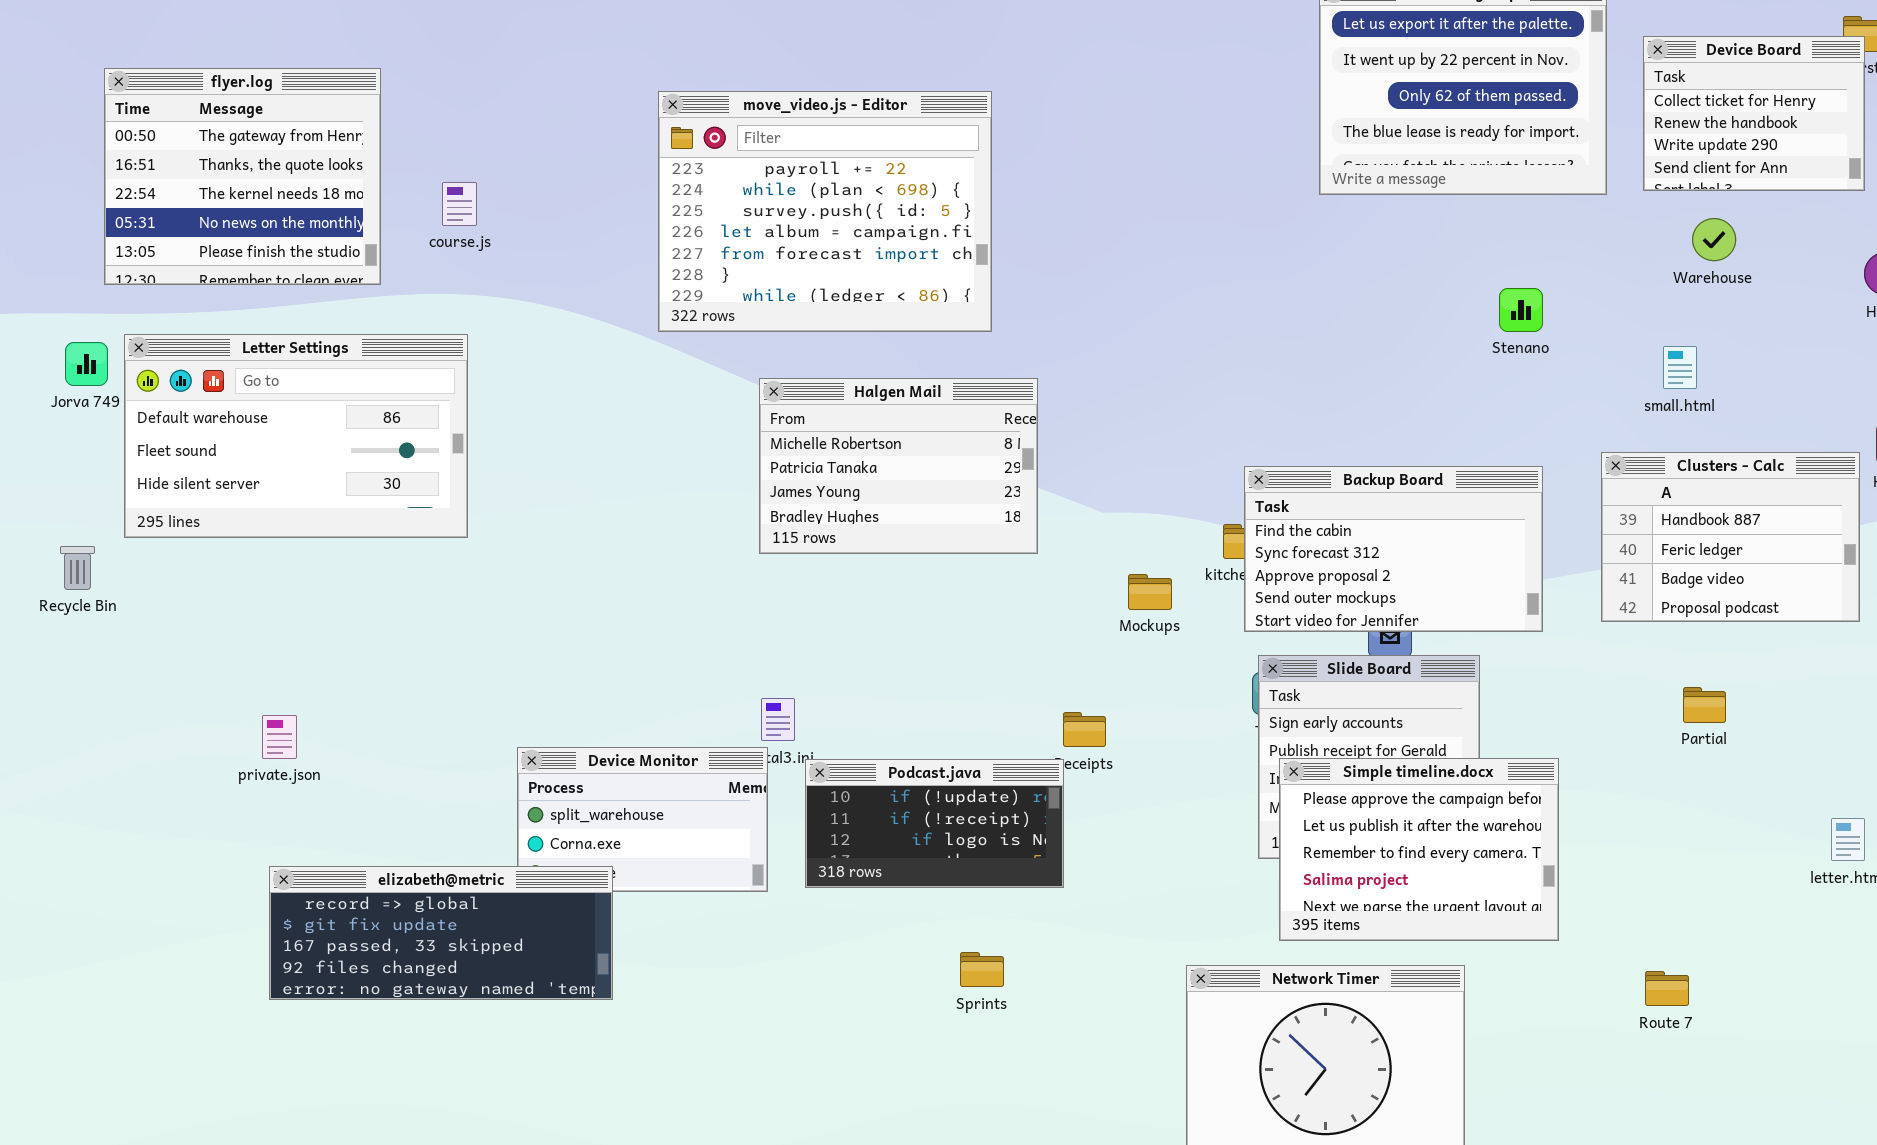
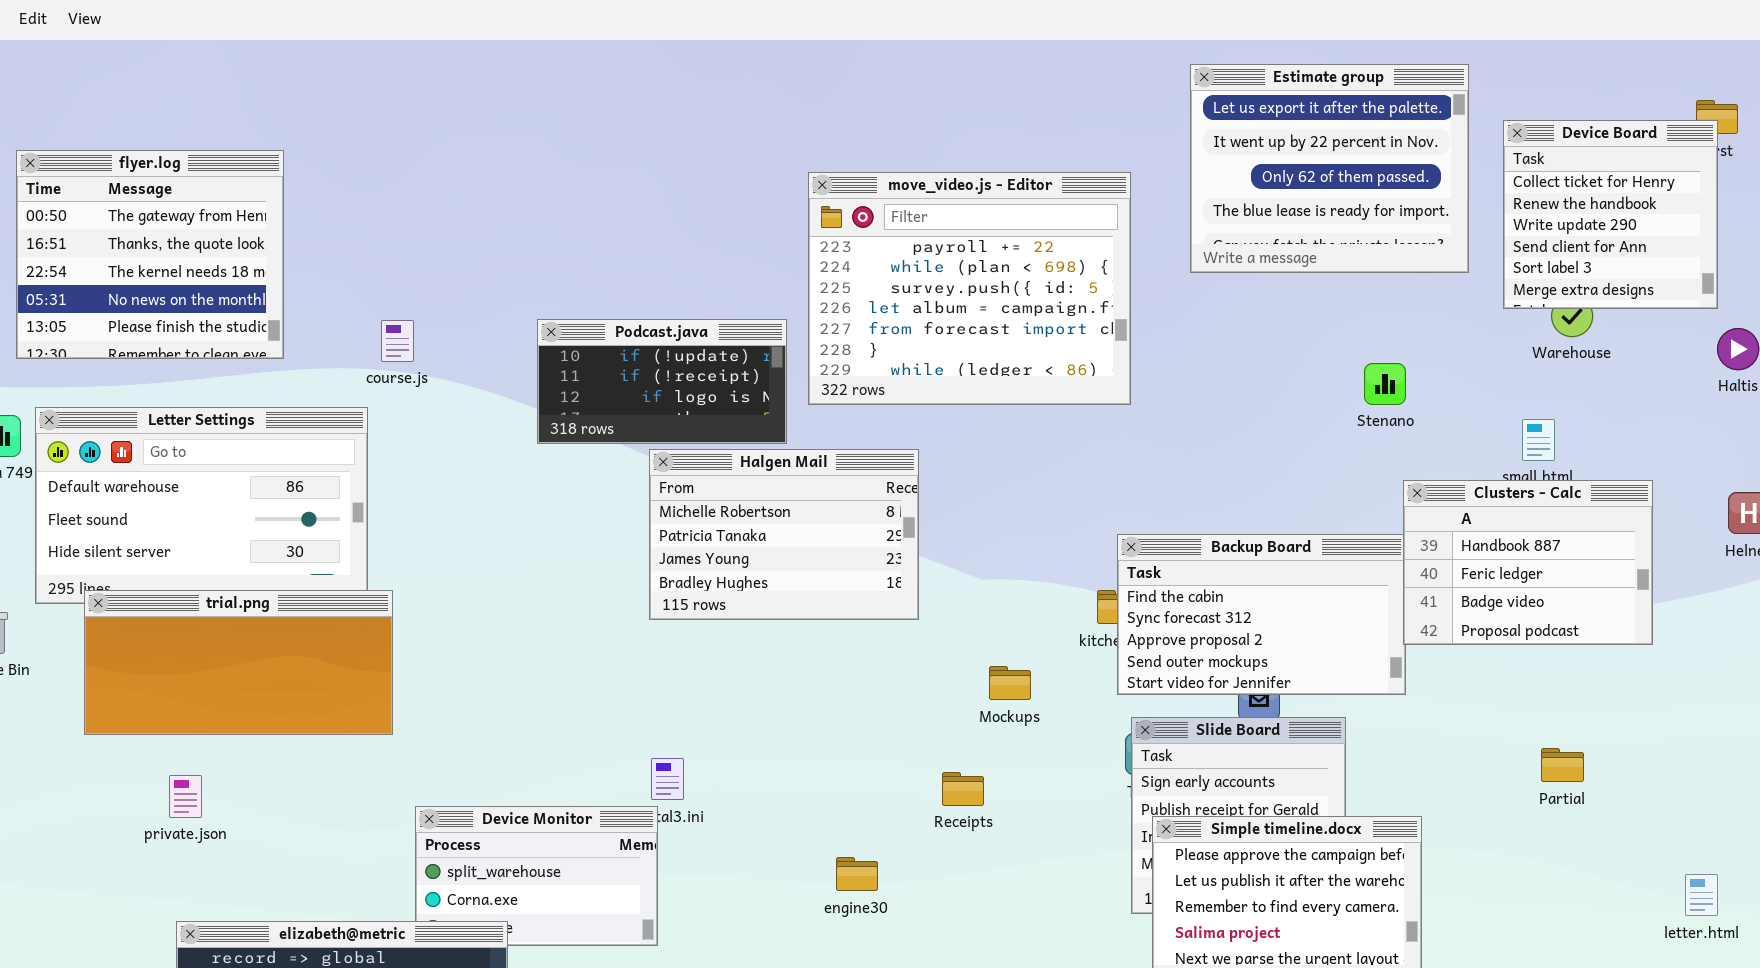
Device Board: [1643,36,1865,191] -> [1503,120,1718,309], resized
move_video.js - Editor: [658,91,992,332] -> [808,172,1131,405], moved
course.js: [442,182,477,226] -> [381,320,414,362], moved
Clusters - Calc: [1601,452,1860,622] -> [1403,480,1653,645], moved
trial.png: none -> [84,590,393,735], opened
Mockups: [1128,574,1172,610] -> [989,666,1031,700], moved
Podcast.java: [805,759,1064,888] -> [537,319,787,444], moved

